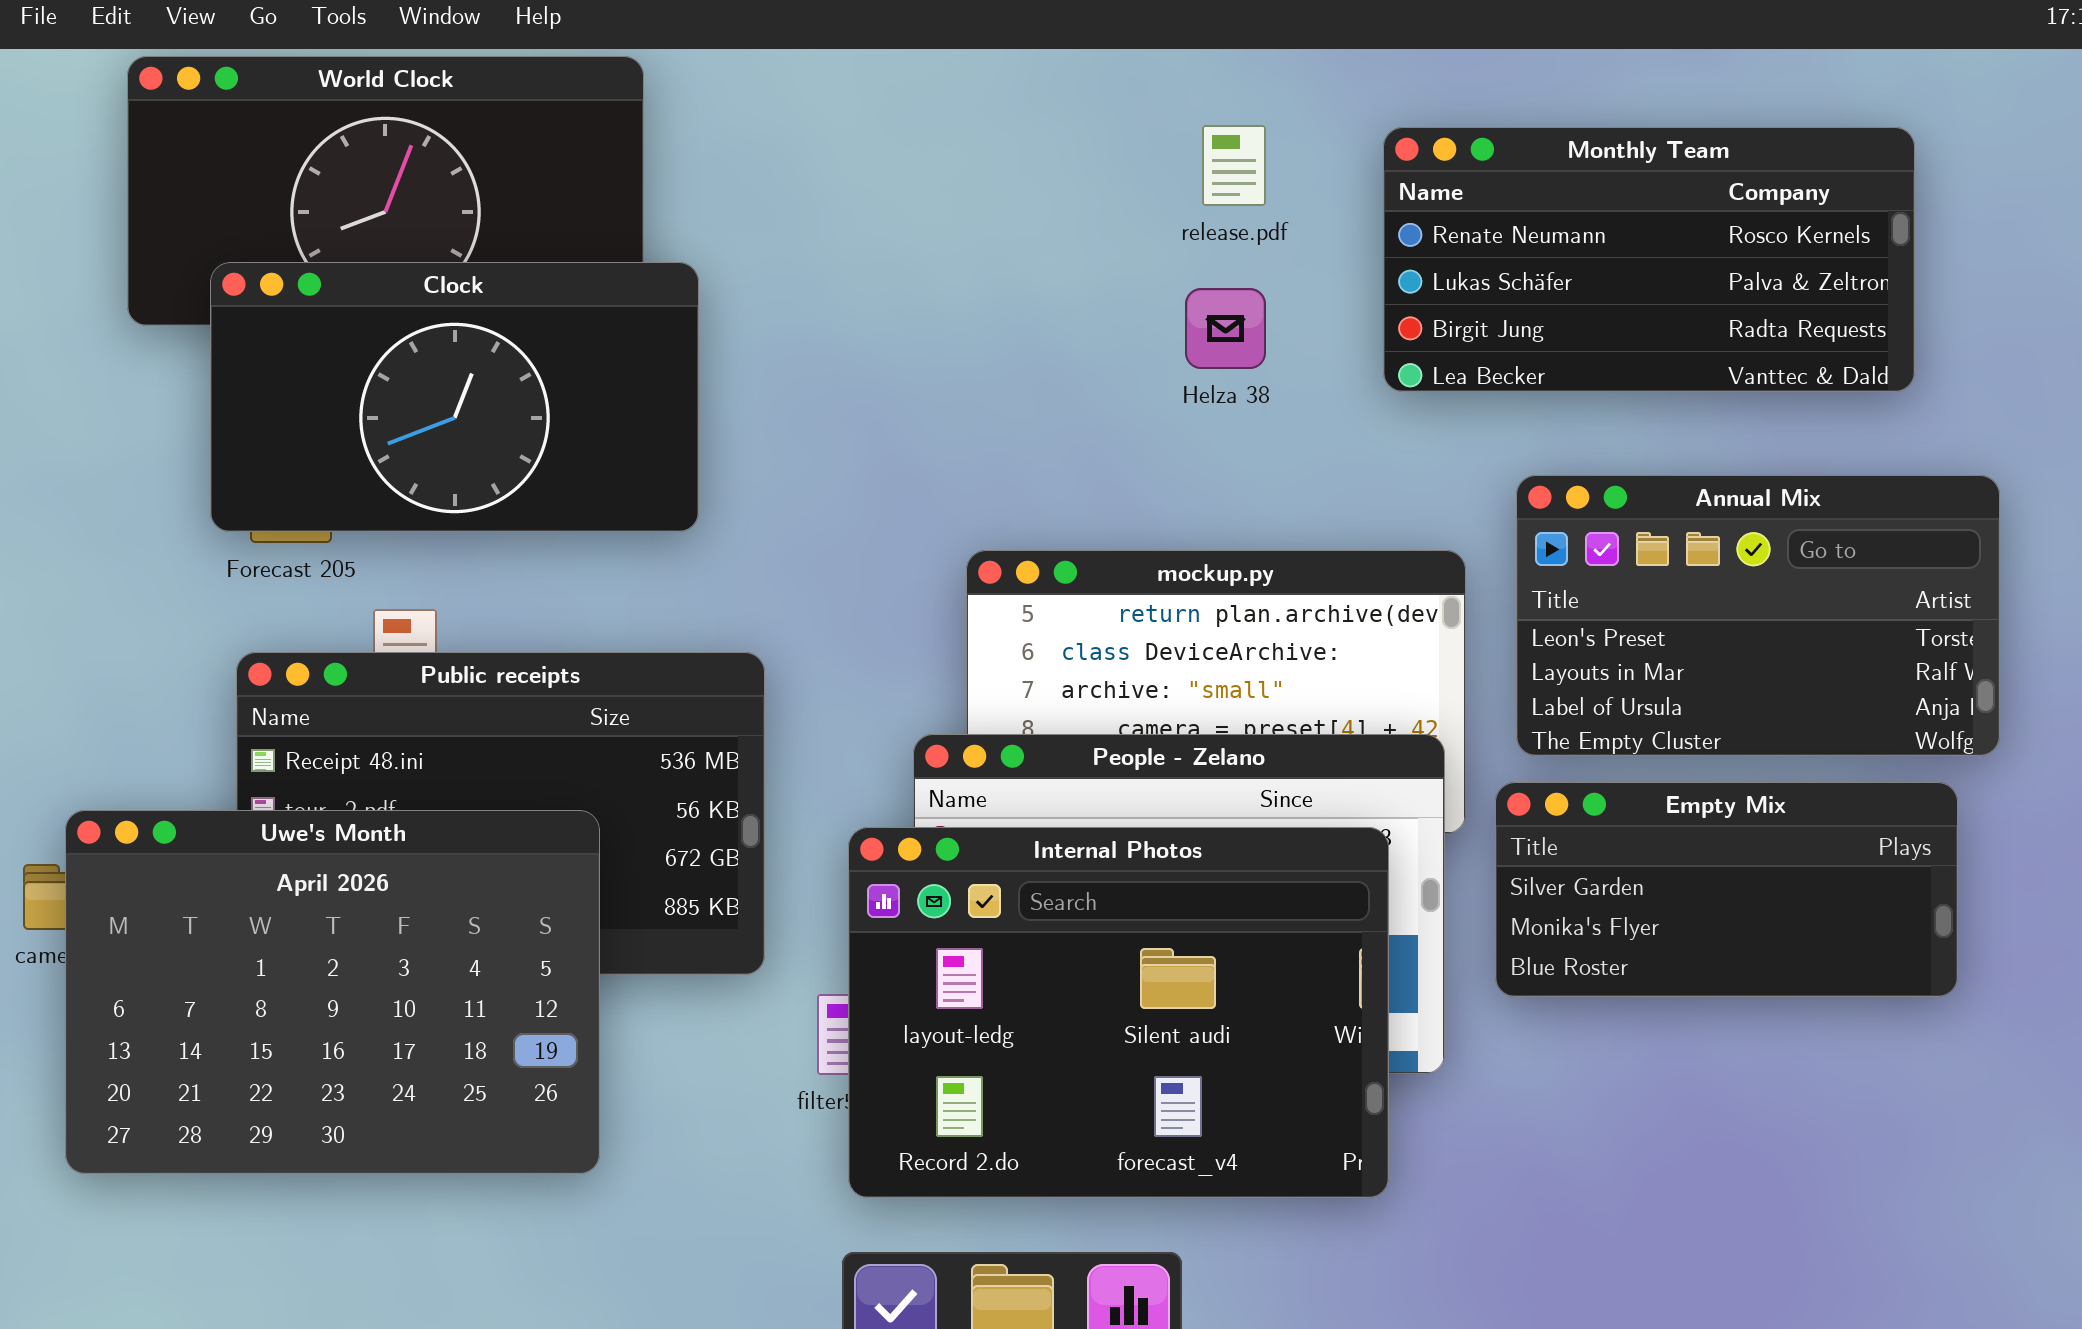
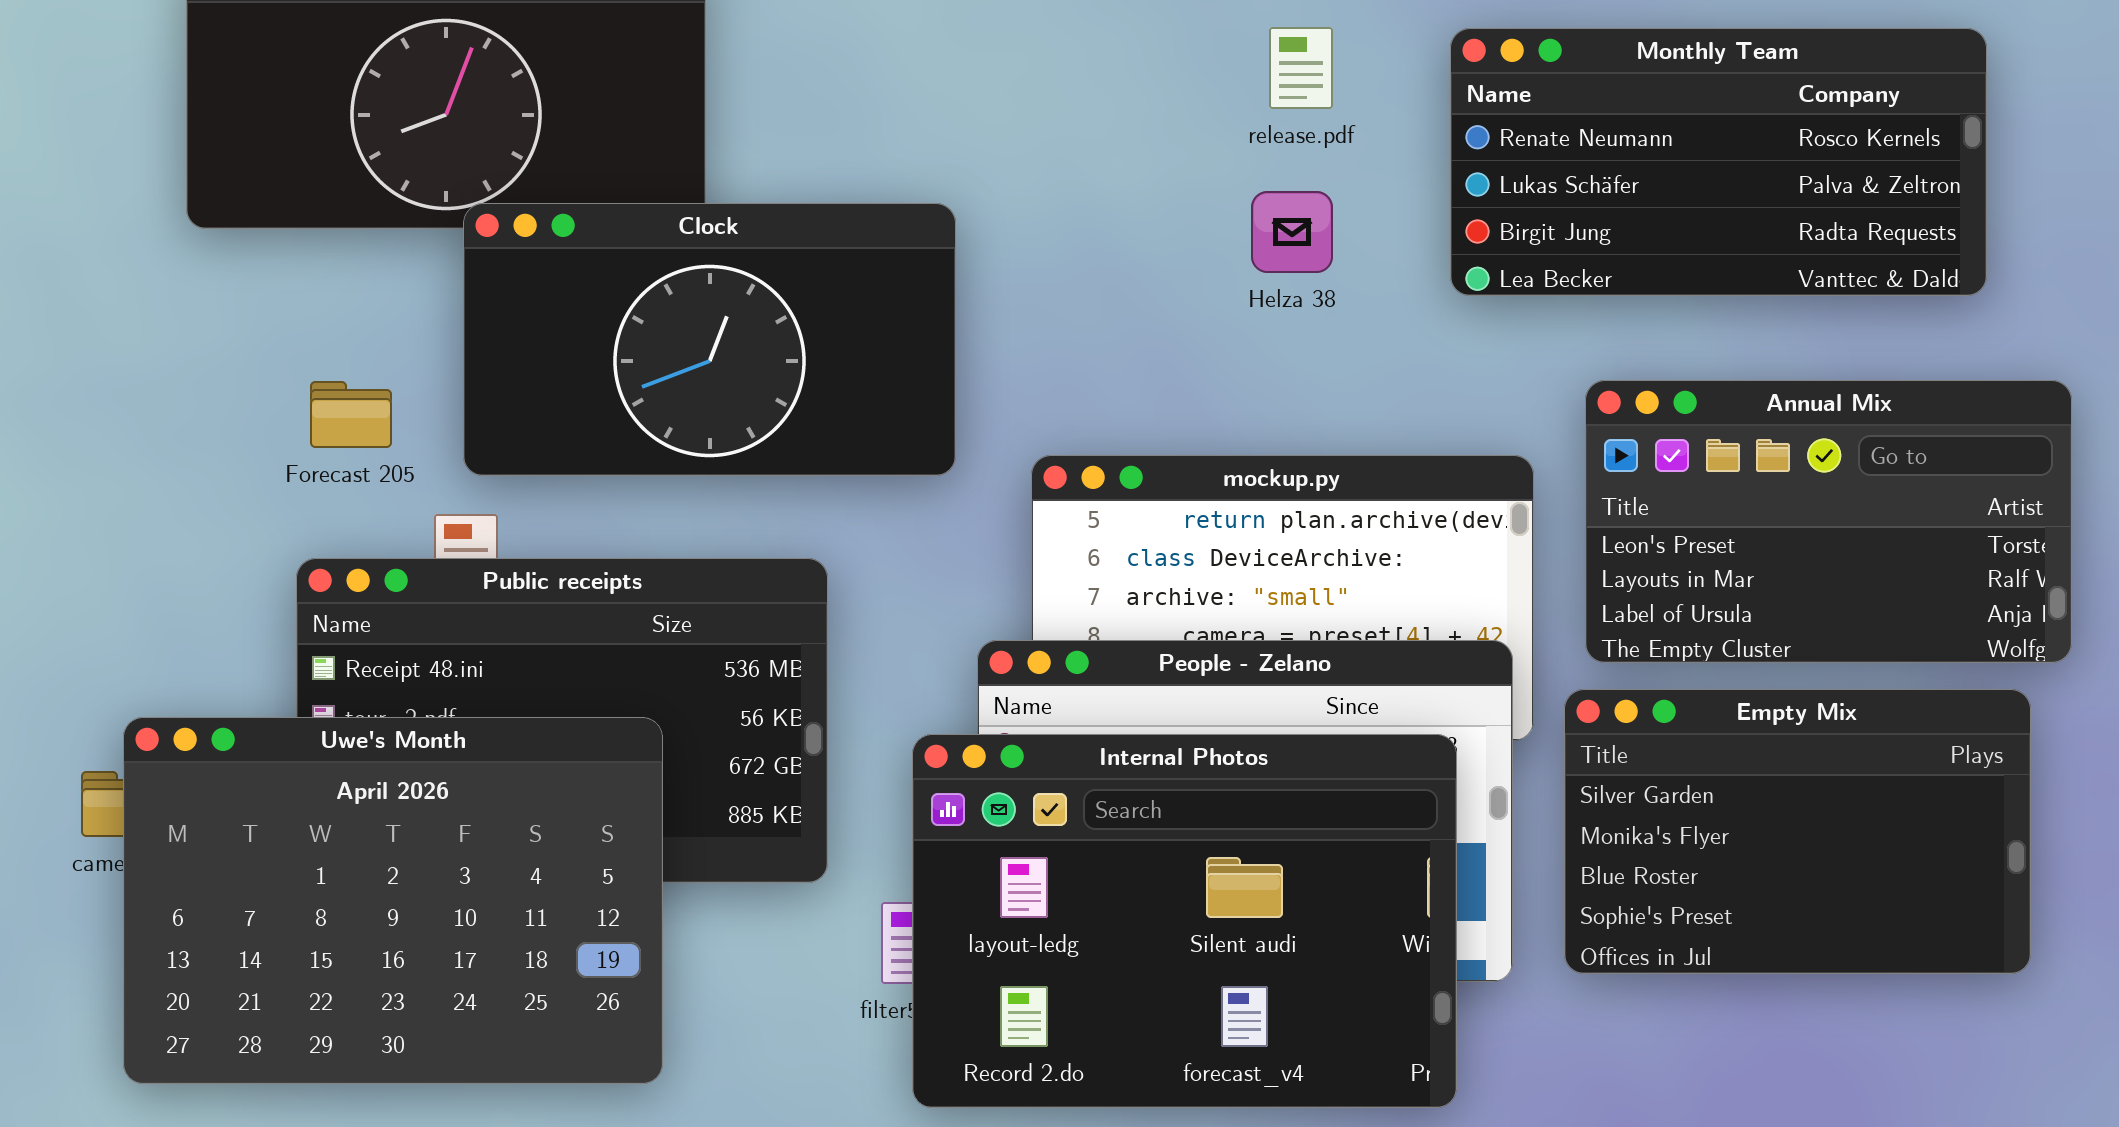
Clock: [210,262,699,532] -> [463,203,956,476], moved
Empty Mix: [1495,782,1958,997] -> [1564,689,2031,974], resized

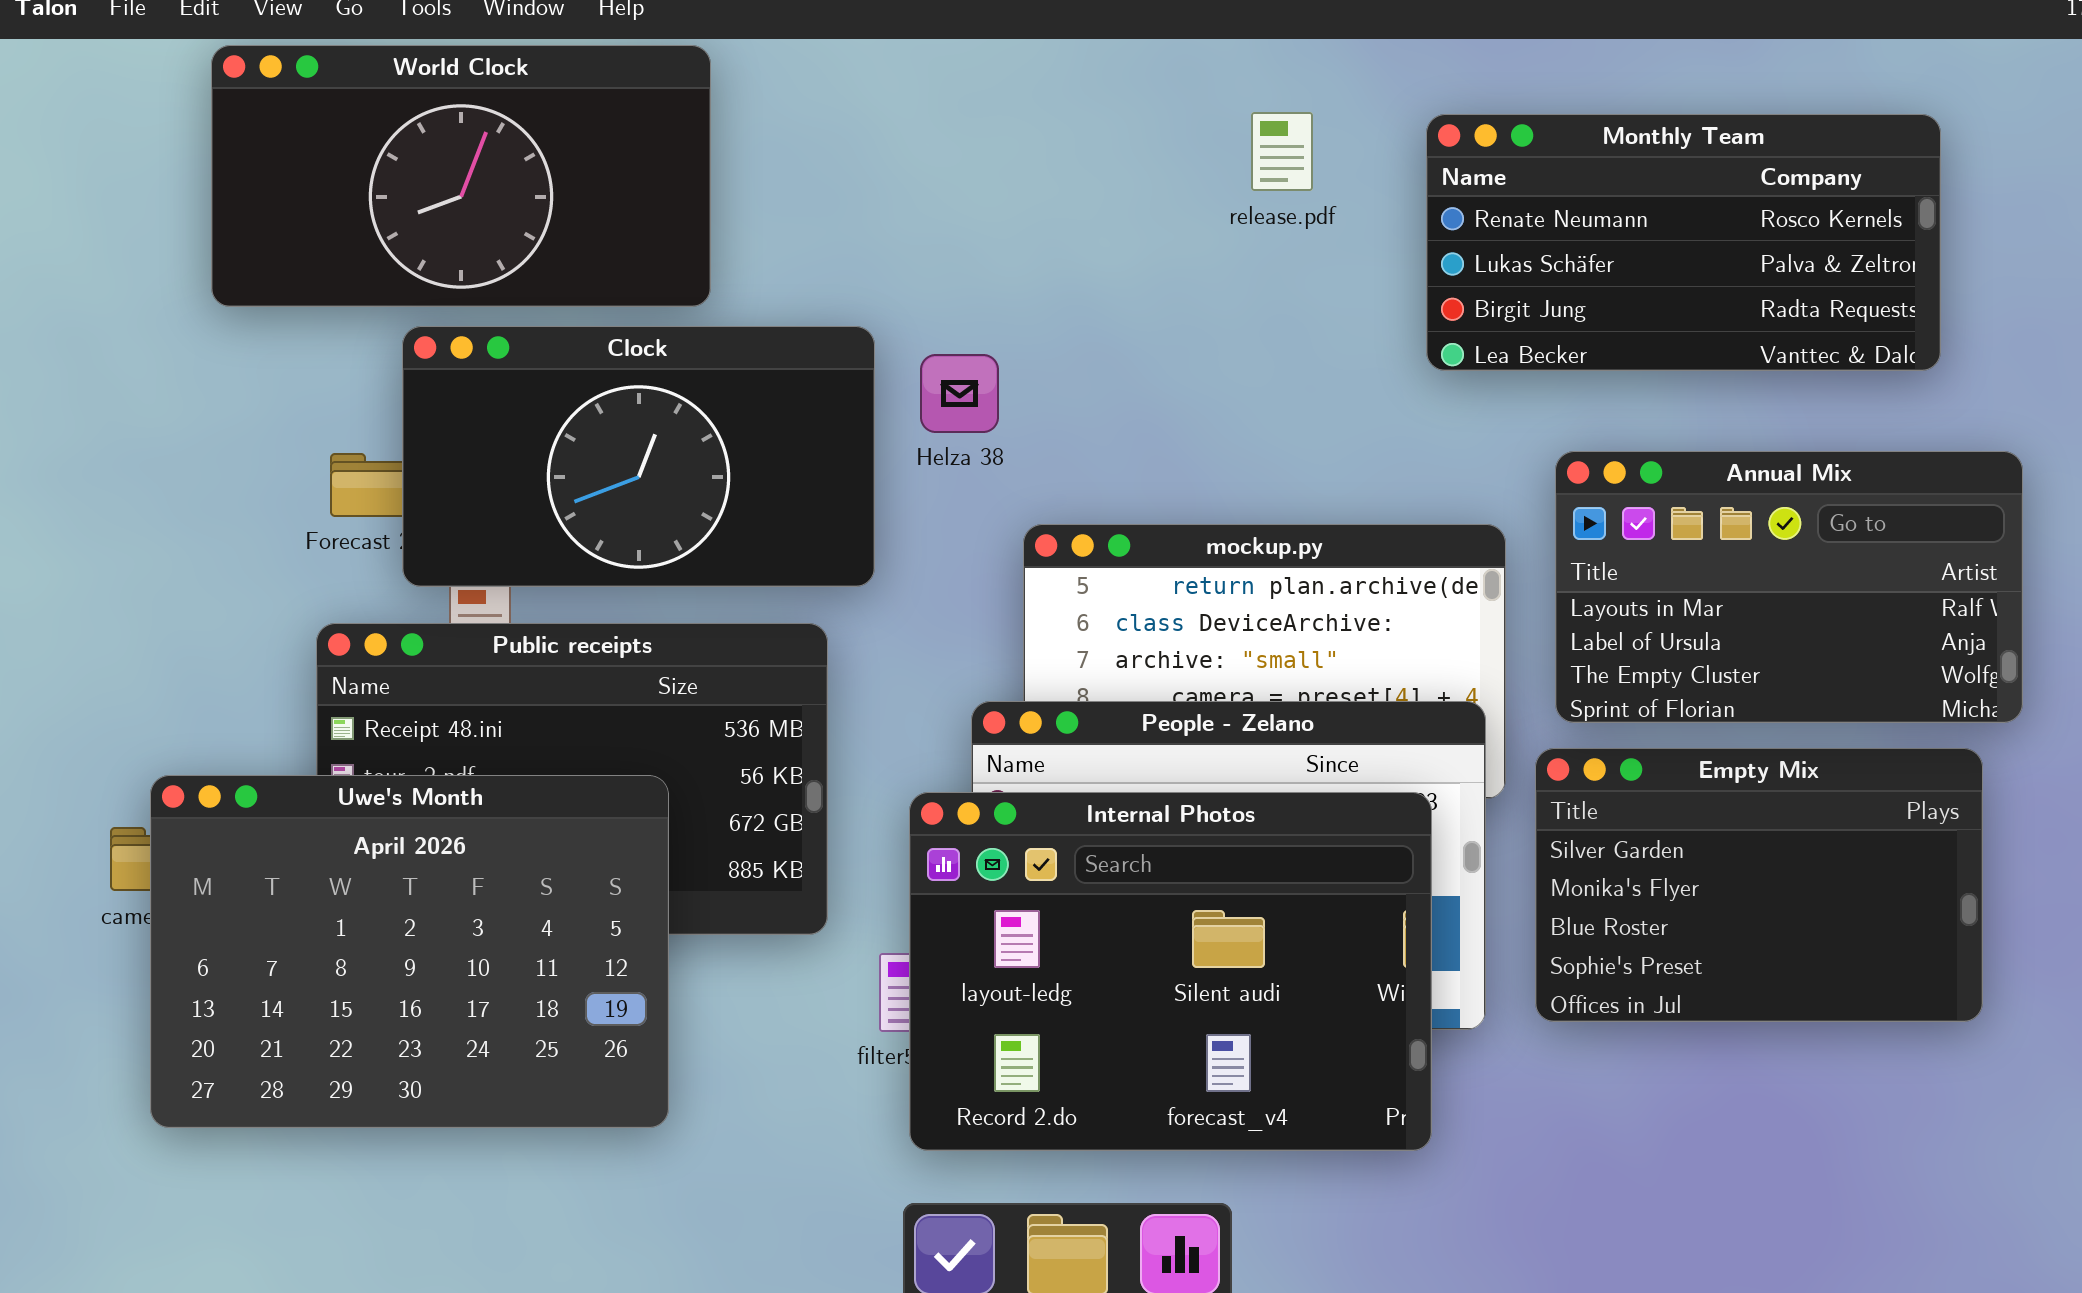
Helza 38: [1251,191,1333,273] -> [920,354,999,433], moved
Clock: [463,203,956,476] -> [402,326,875,587], moved
Annual Mix: [1585,380,2072,663] -> [1555,451,2023,723], scrolled down 1 row

